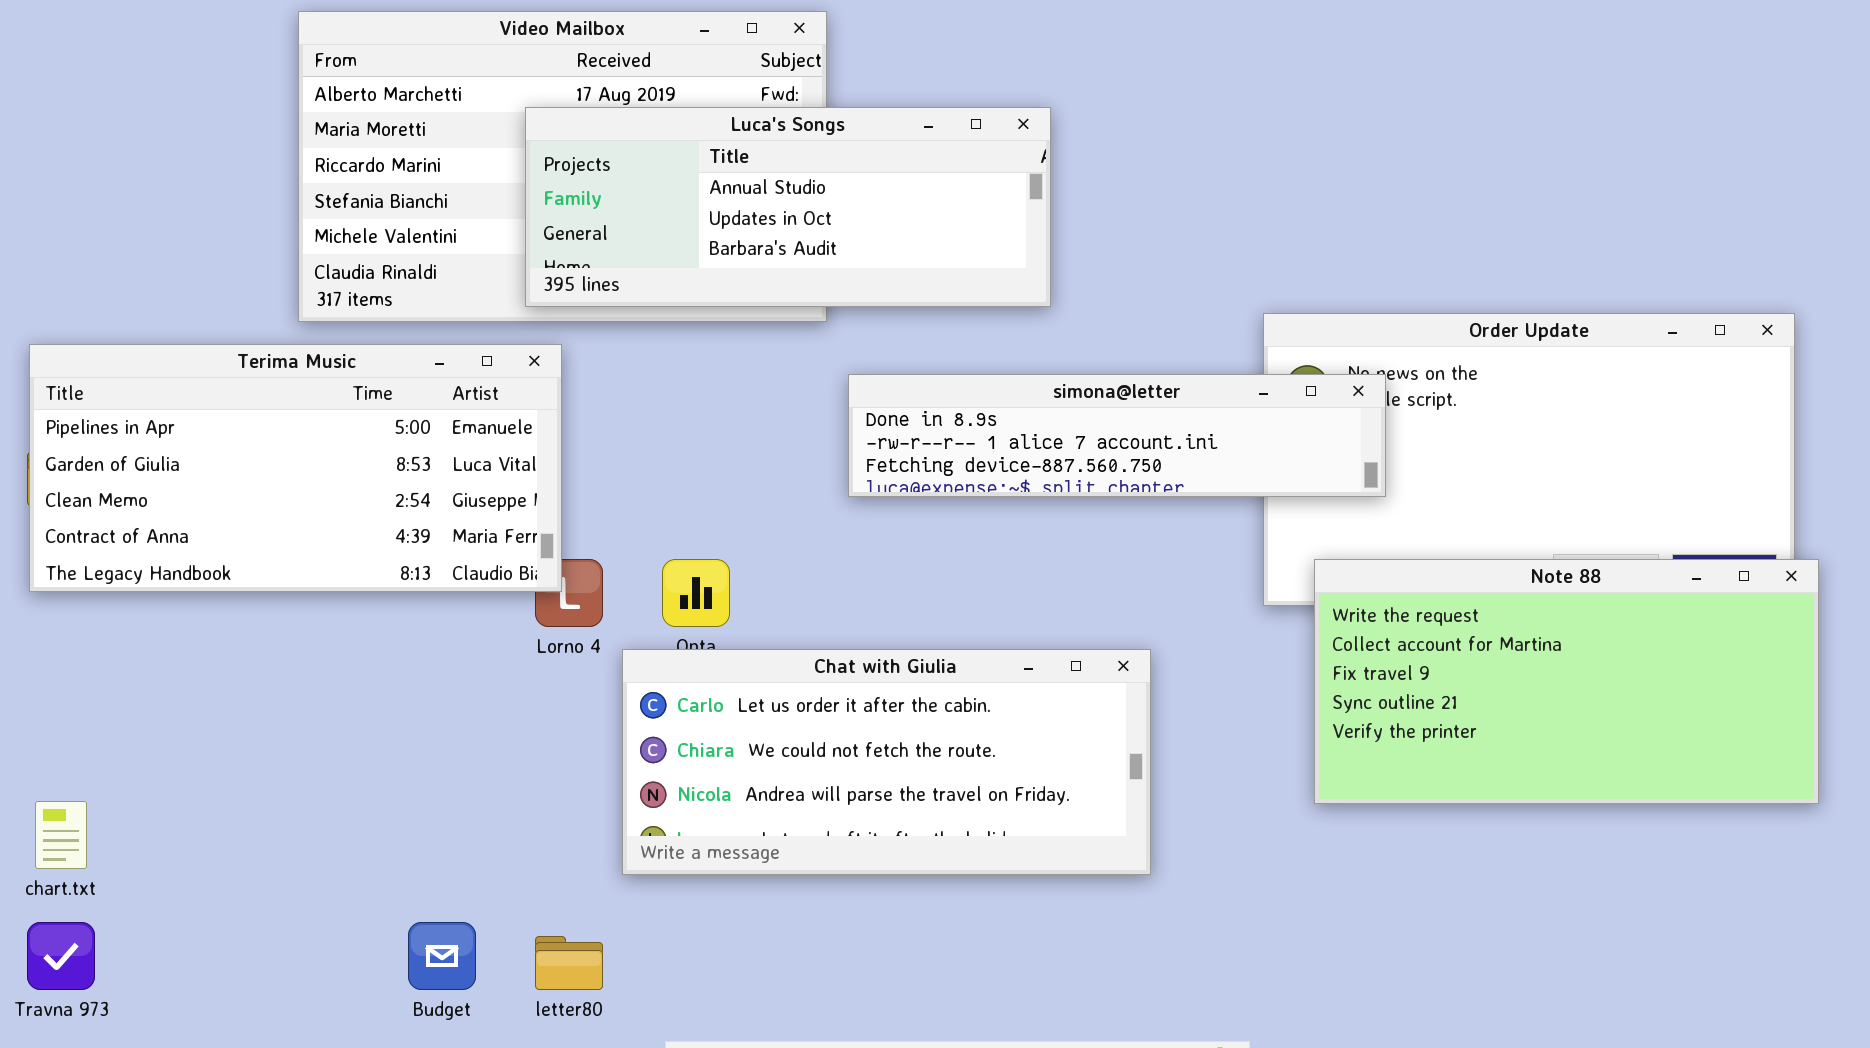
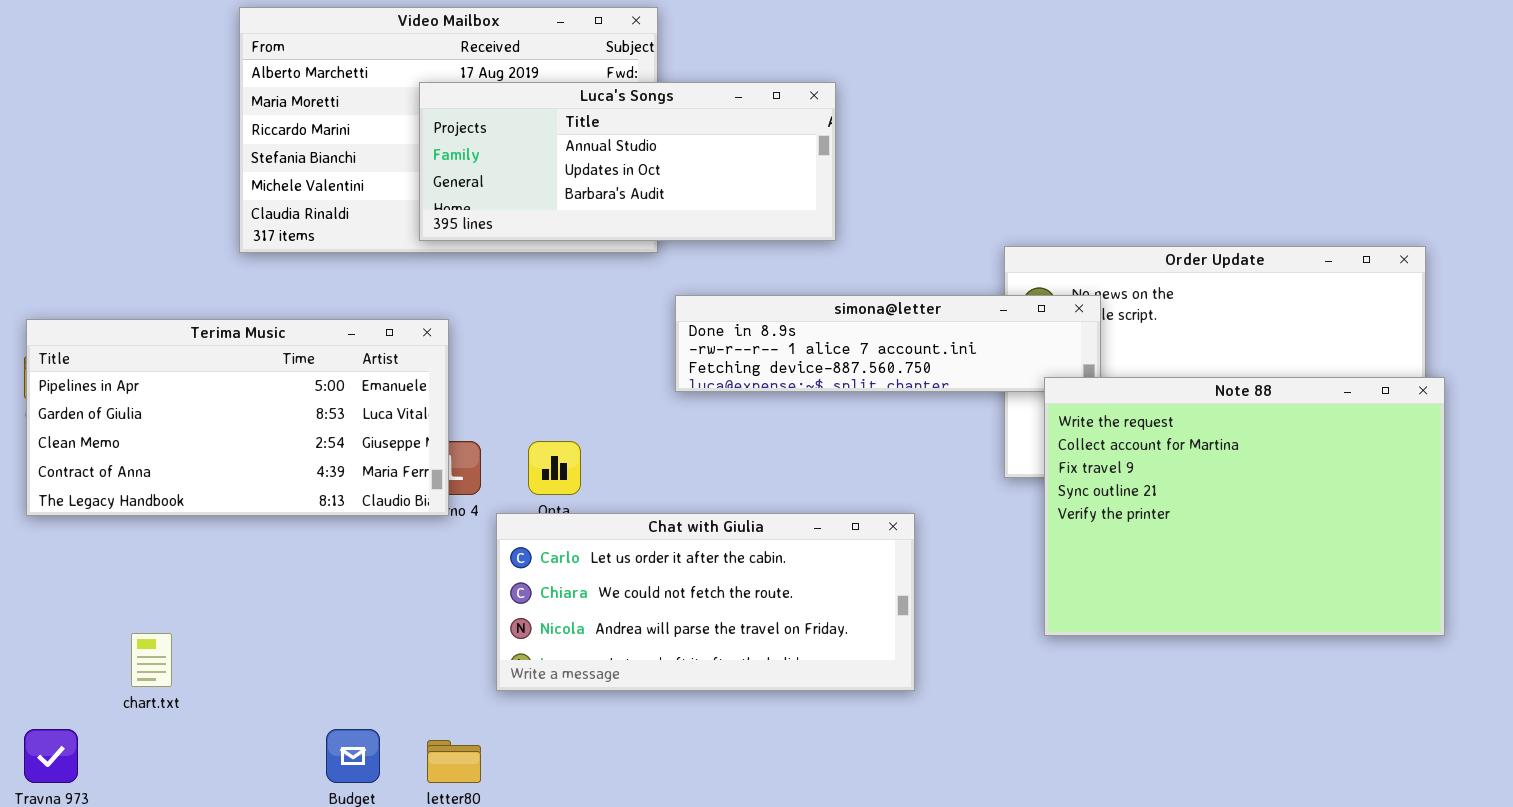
Terima Music: [29,344,562,592] -> [26,319,449,516], moved
Note 88: [1314,559,1819,804] -> [1044,377,1445,636], resized
chart.txt: [35,801,87,869] -> [131,633,172,687], moved

